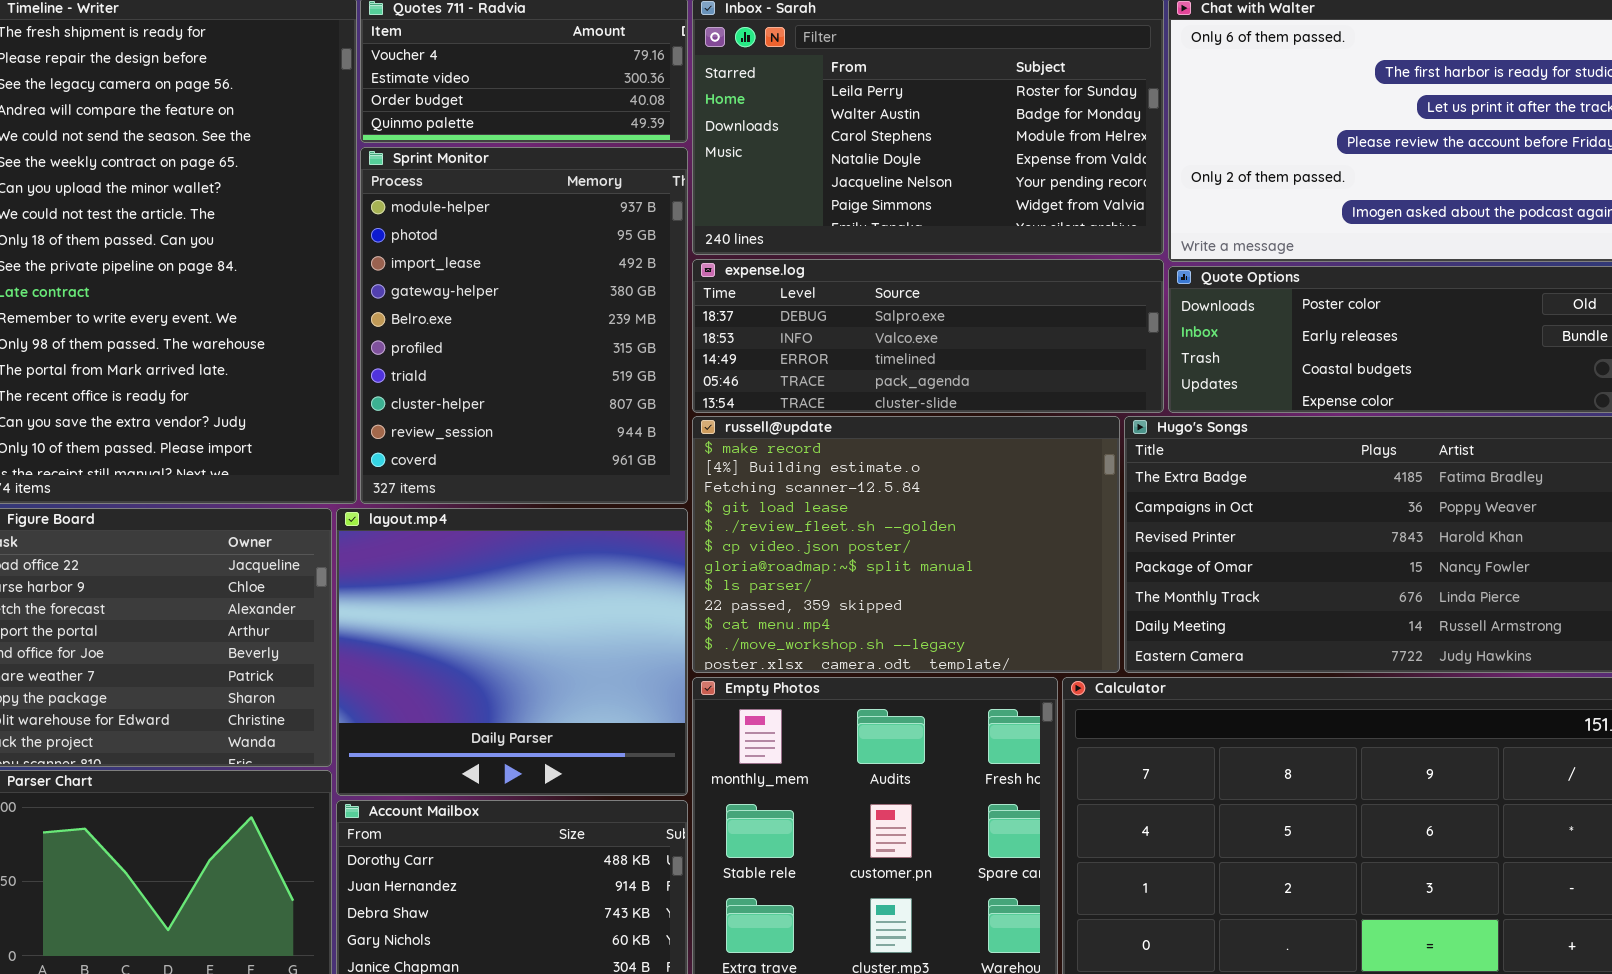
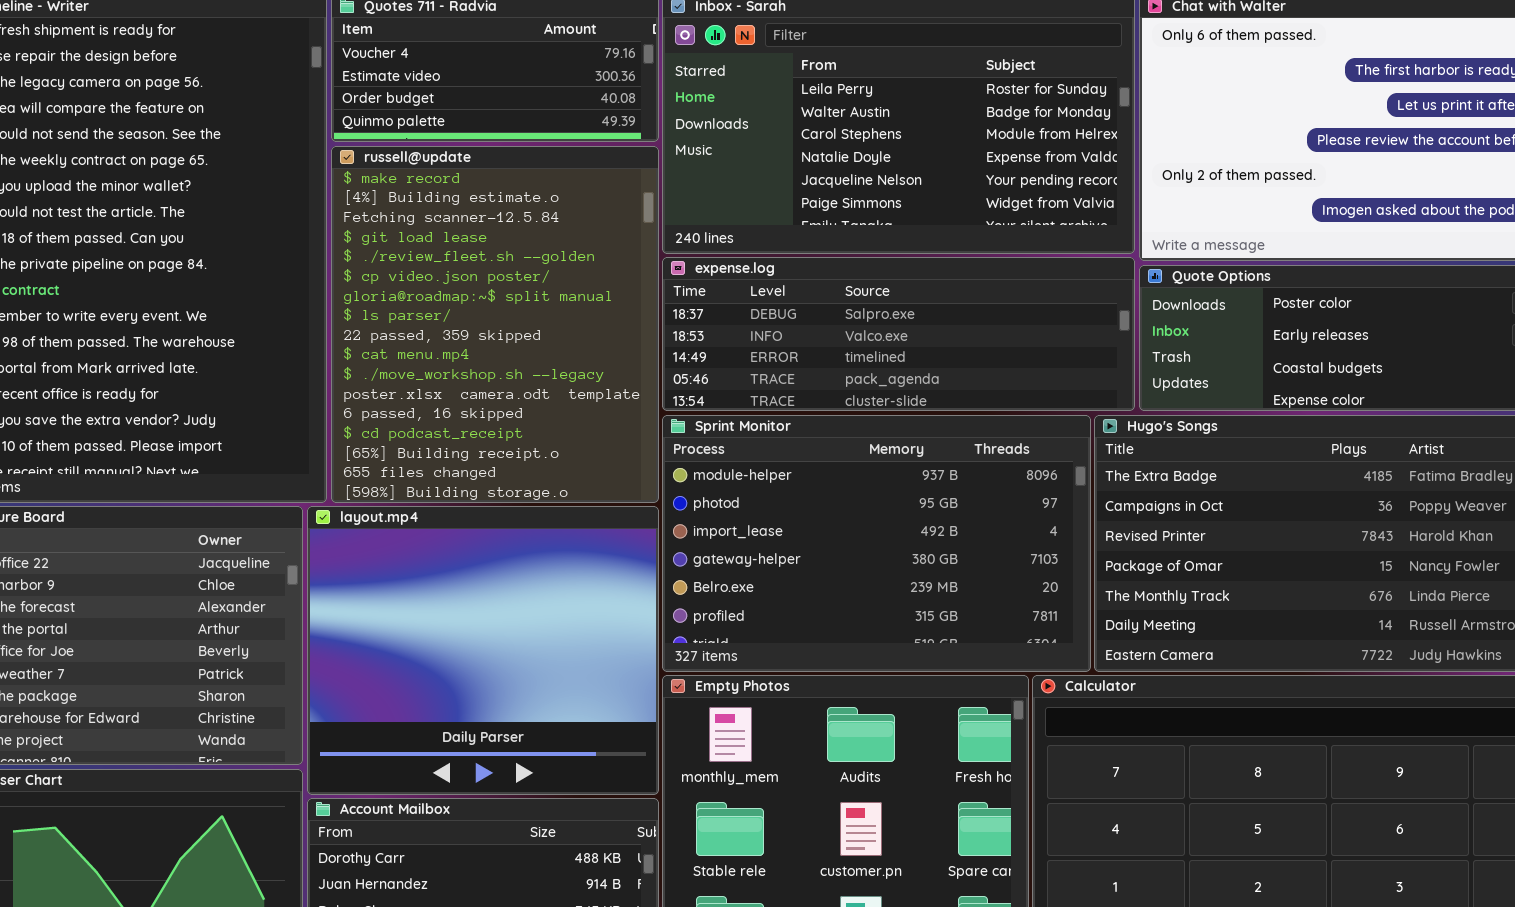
Sprint Monitor: [360,147,688,504] -> [662,415,1091,672], moved, resized
russell@update: [692,416,1120,673] -> [331,146,659,503], moved, resized

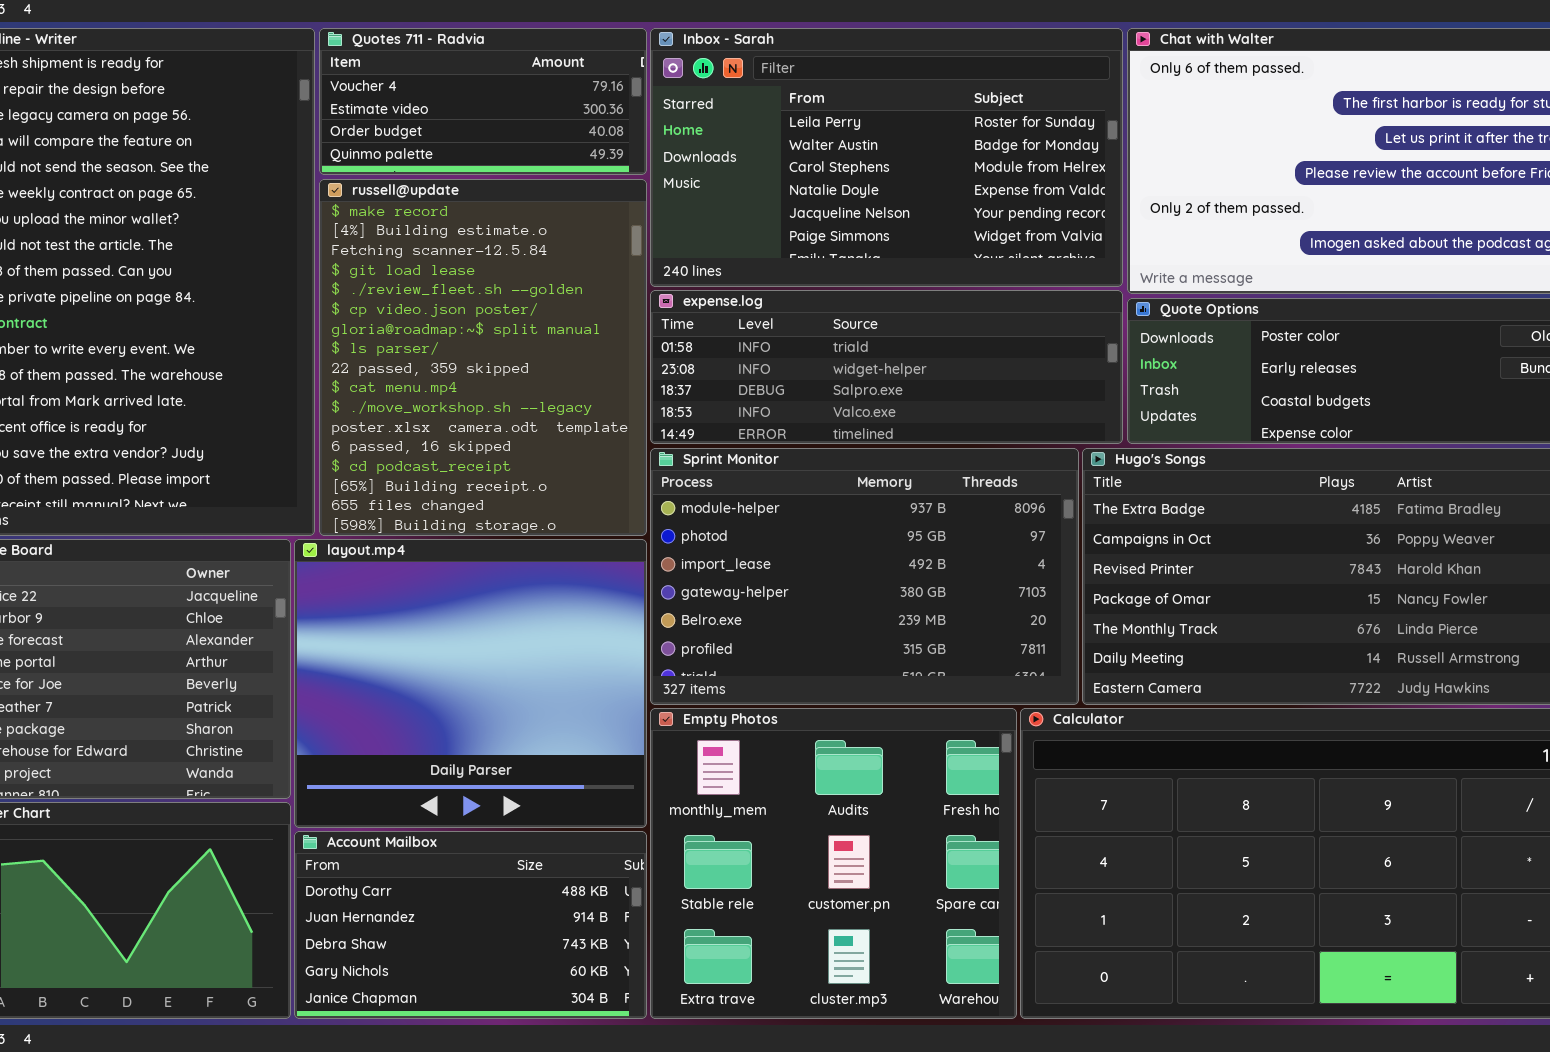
expense.log: [662,257,1135,411] -> [650,290,1123,444], scrolled up 2 rows

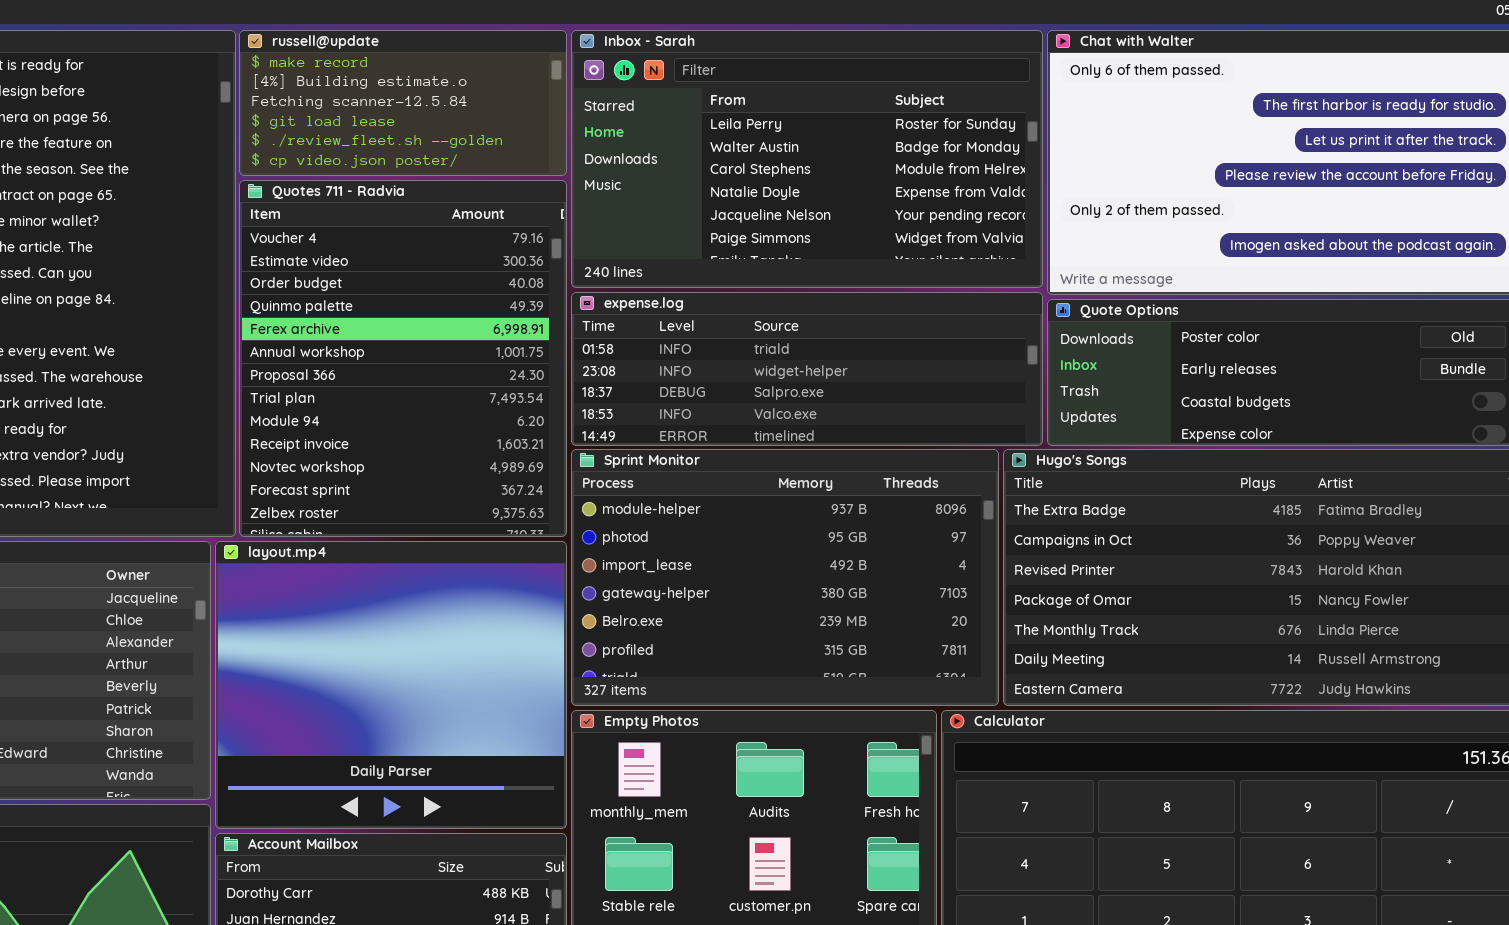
Quotes 711 - Radvia: [319,28,647,175] -> [239,180,567,537], moved, resized
russell@update: [319,179,647,536] -> [239,30,567,176], moved, resized

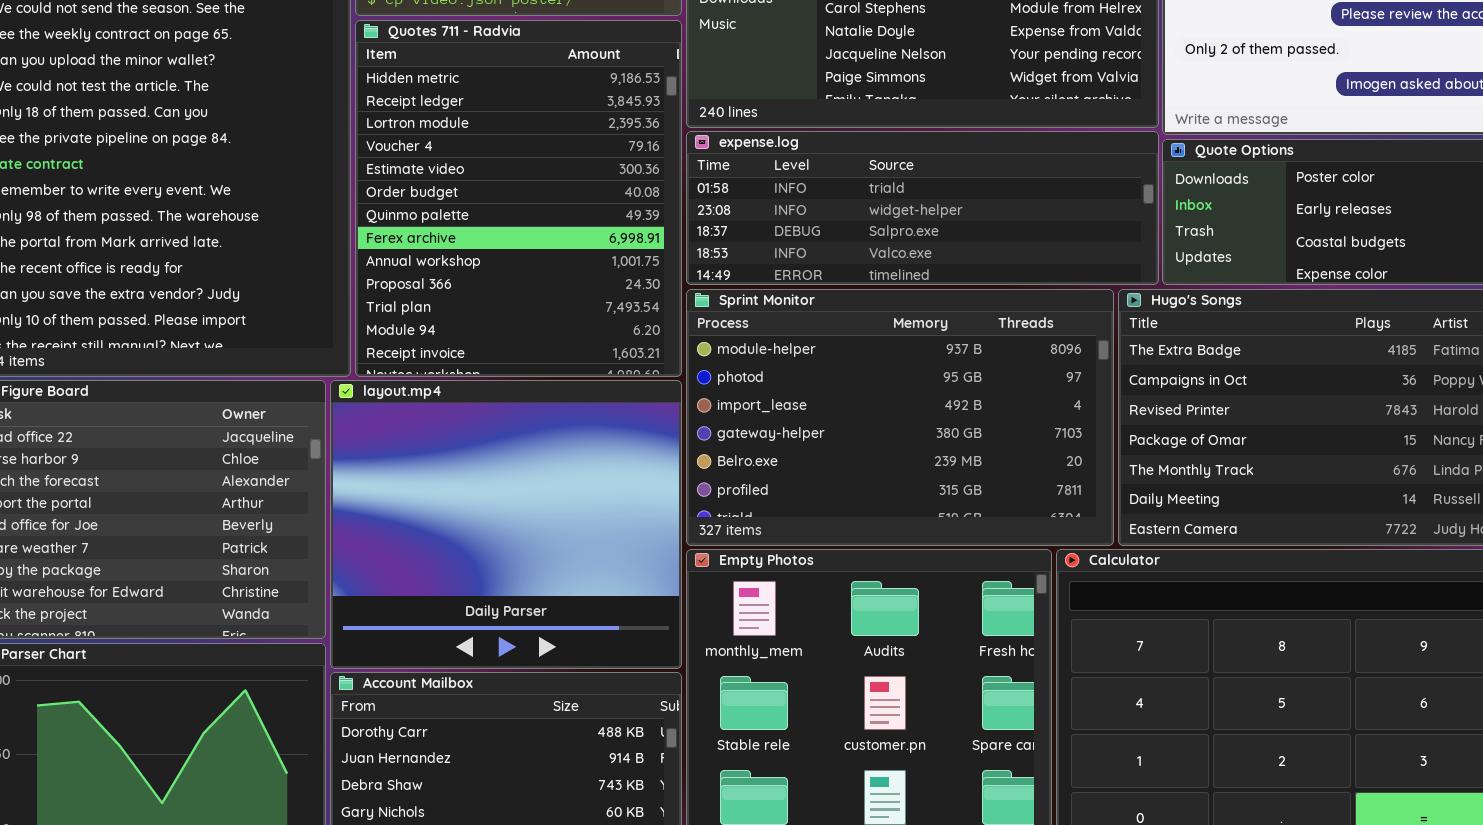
Quotes 711 - Radvia: [239,180,567,537] -> [355,20,682,377], scrolled up 3 rows

